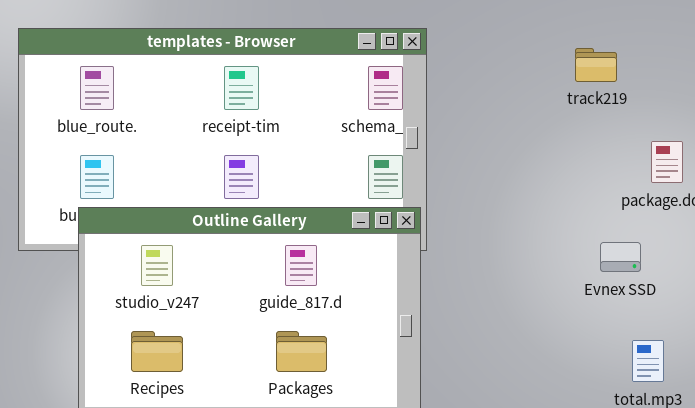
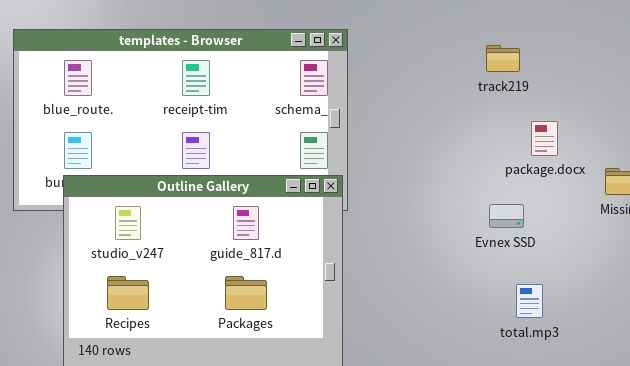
track219: [575,48,617,82] -> [486,45,520,72], moved

